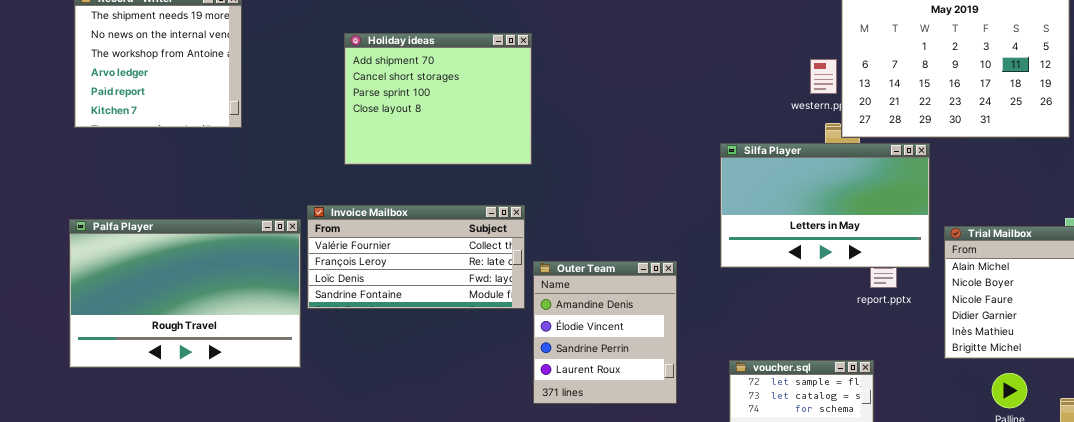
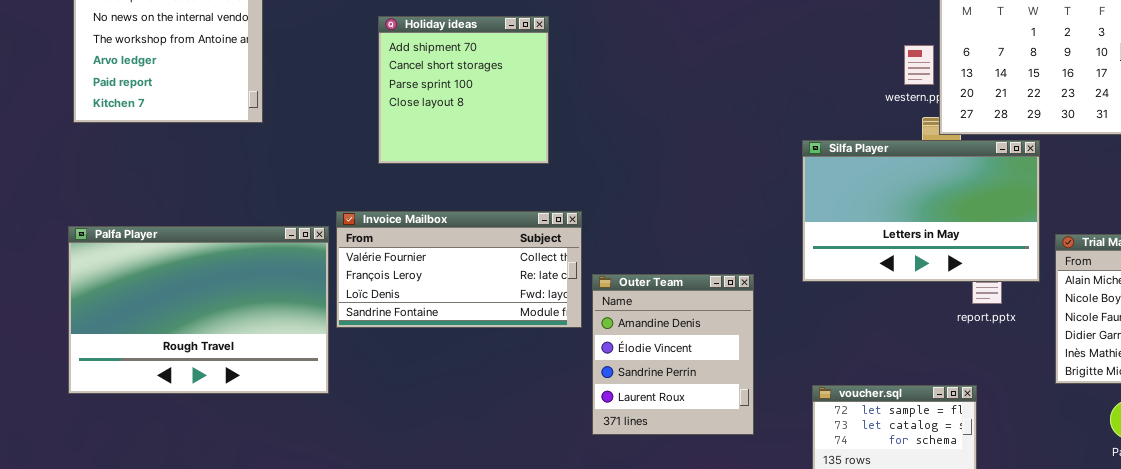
Holiday ideas: [344,33,532,165] -> [378,16,549,164], resized

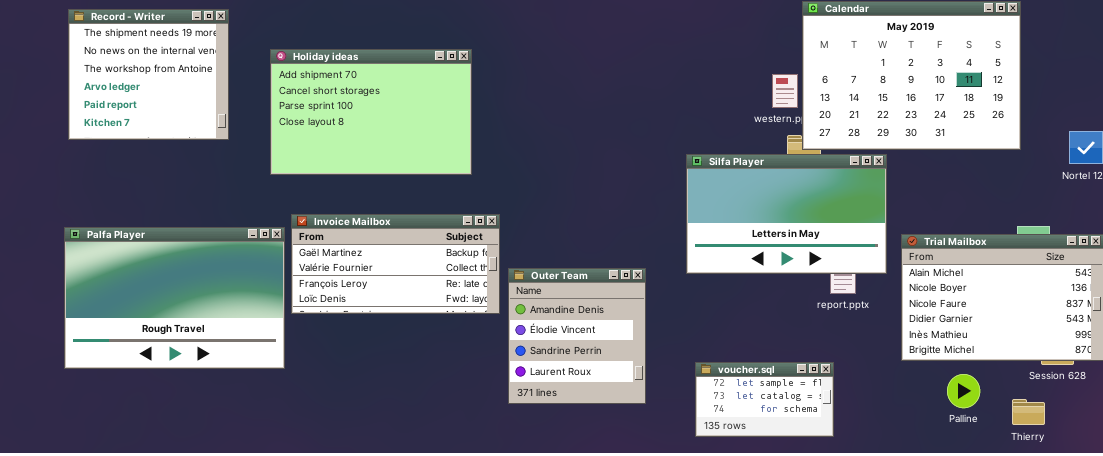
Holiday ideas: [378,16,549,164] -> [270,49,472,175], resized
Invoice Mailbox: [336,211,582,328] -> [291,214,500,314], scrolled up 1 row

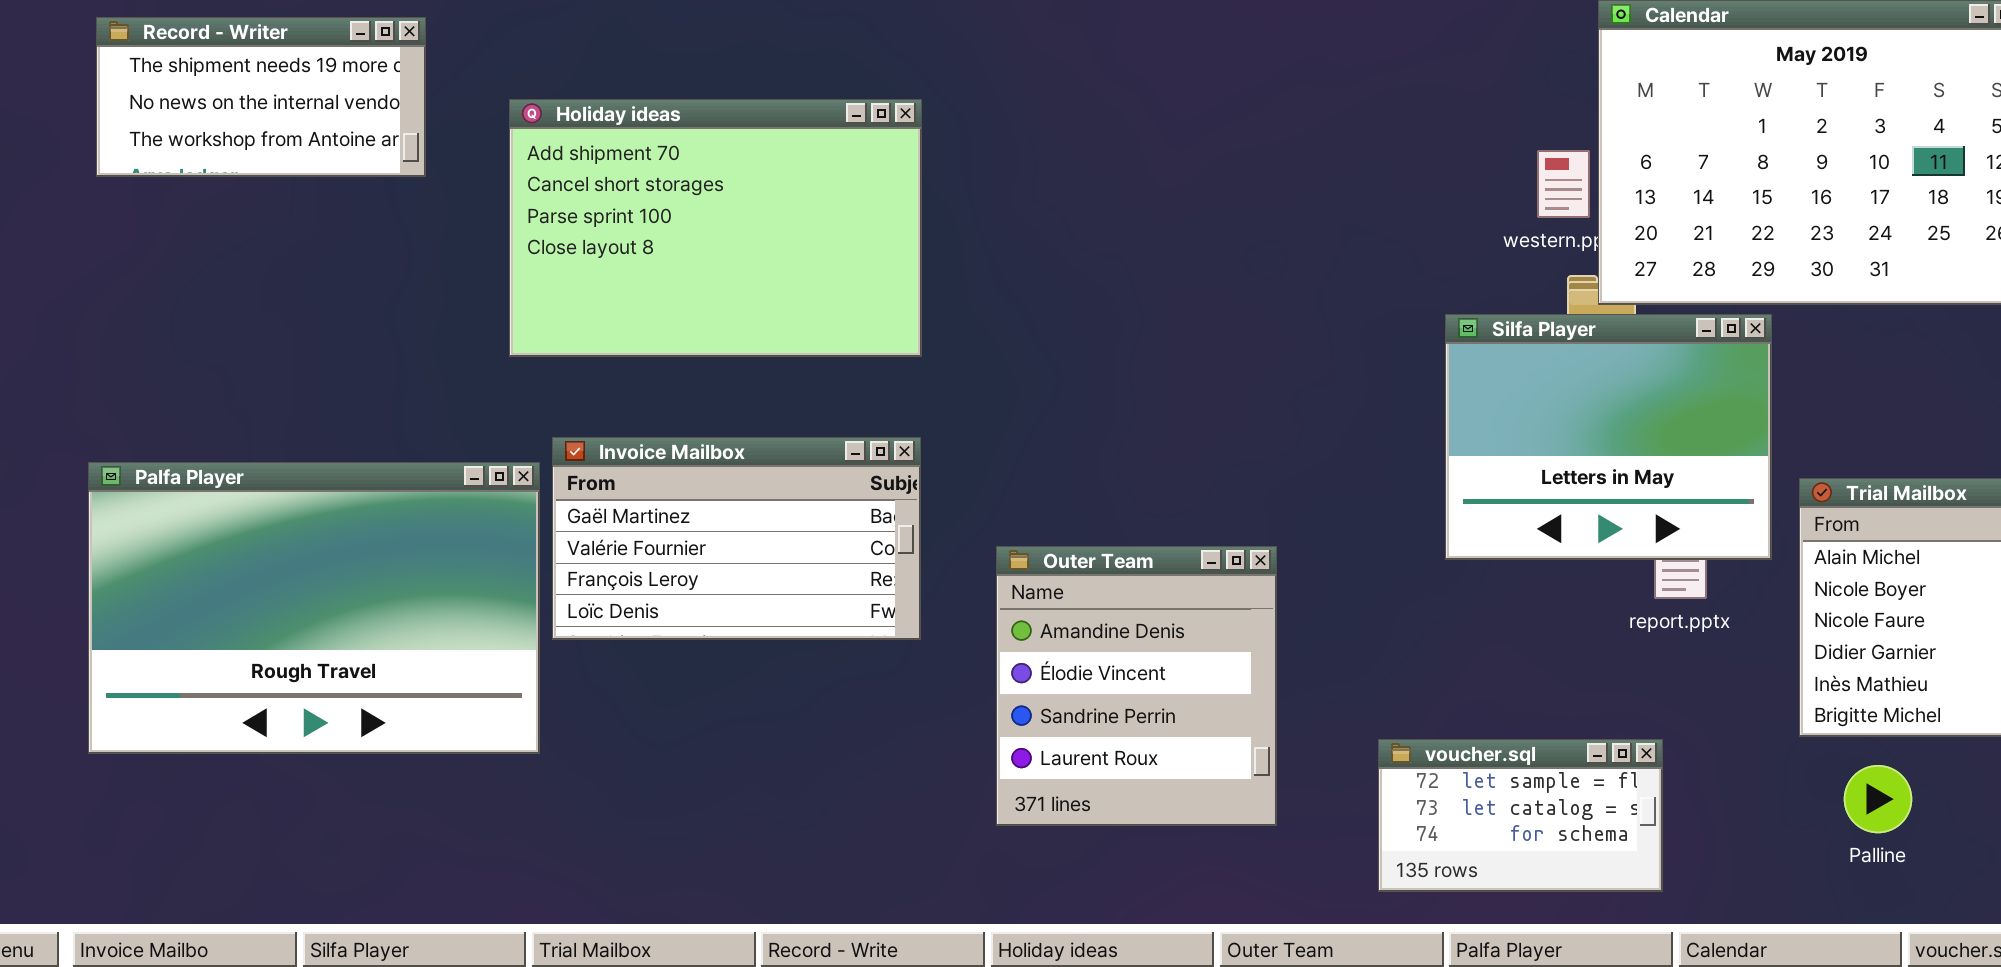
Record - Writer: [68,9,229,140] -> [96,17,426,177], resized
Silfa Player: [686,154,887,274] -> [1445,314,1772,560], resized
Invoice Mailbox: [291,214,500,314] -> [552,437,921,640], resized
Palline: [947,374,980,408] -> [1844,765,1912,833], moved

